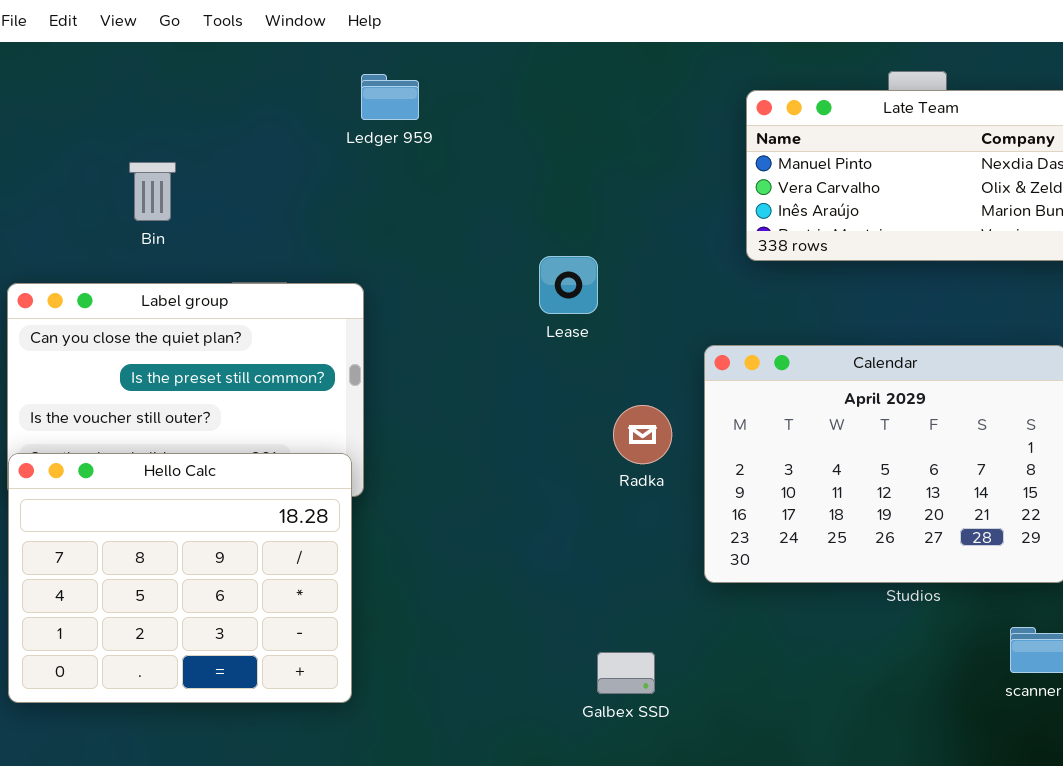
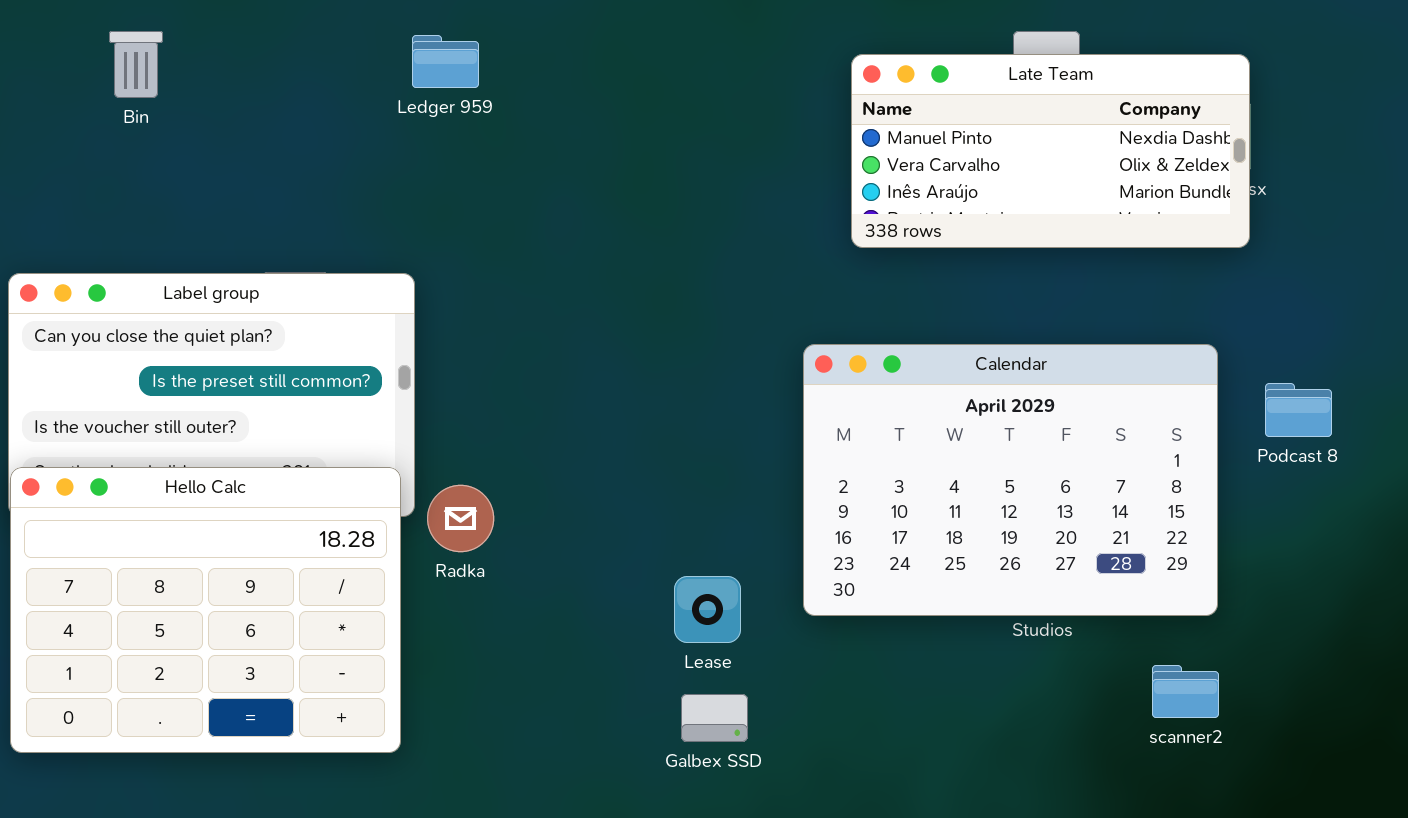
Bin: [129,162,176,221] -> [109,31,163,98], moved
Lease: [539,256,598,314] -> [674,576,741,643], moved
Radka: [613,405,672,464] -> [427,485,494,552], moved

